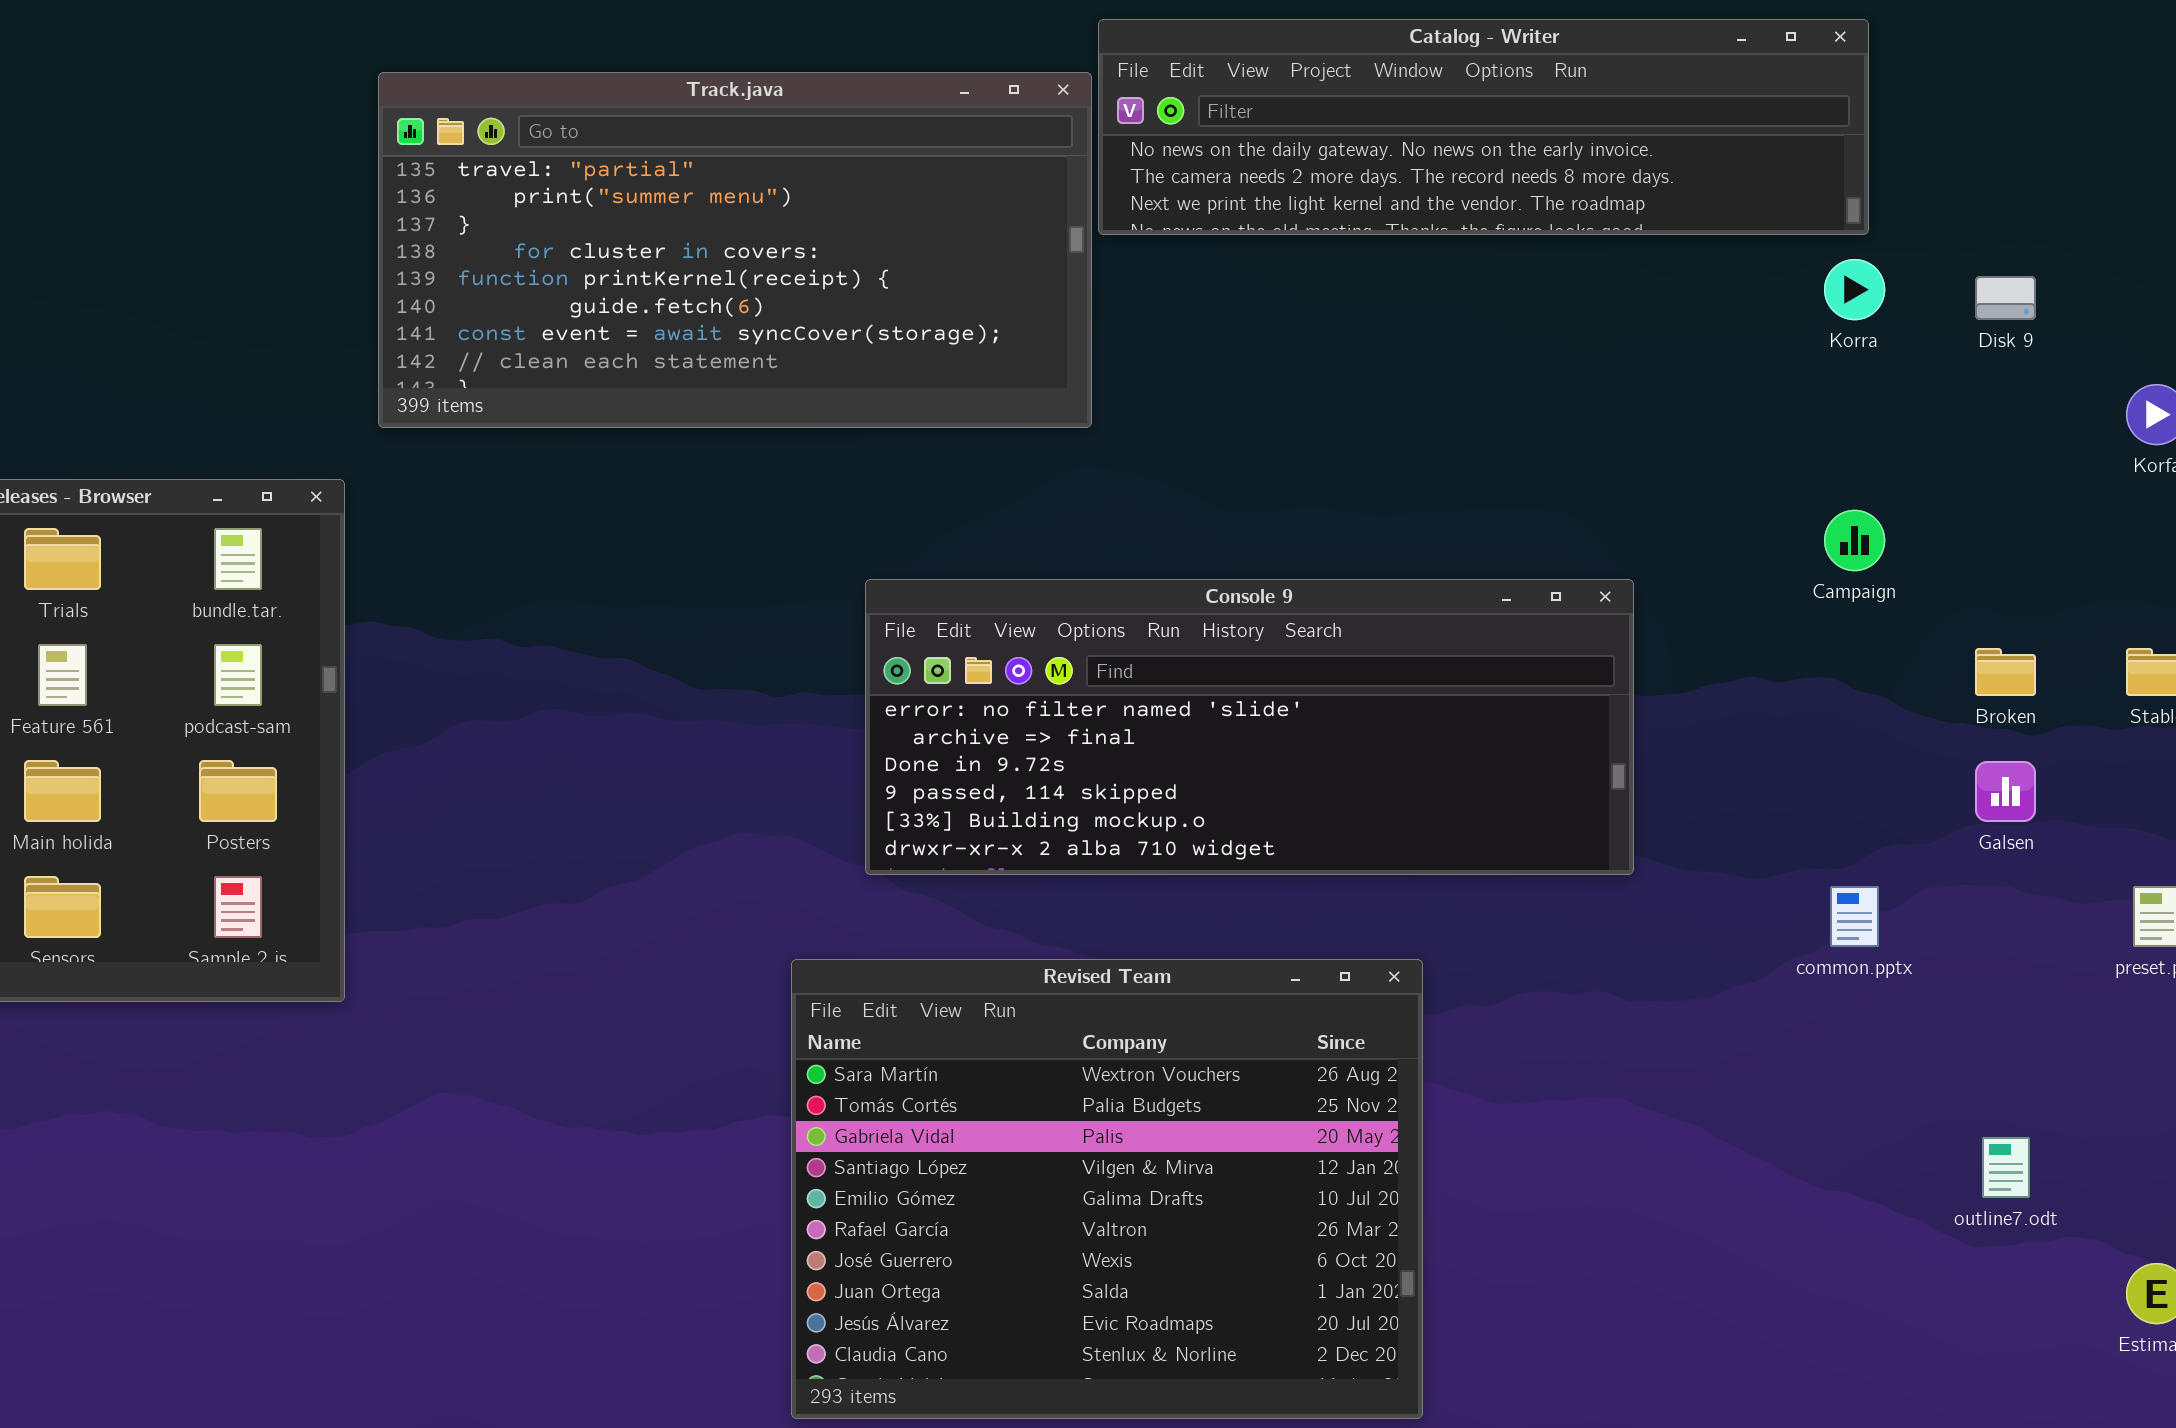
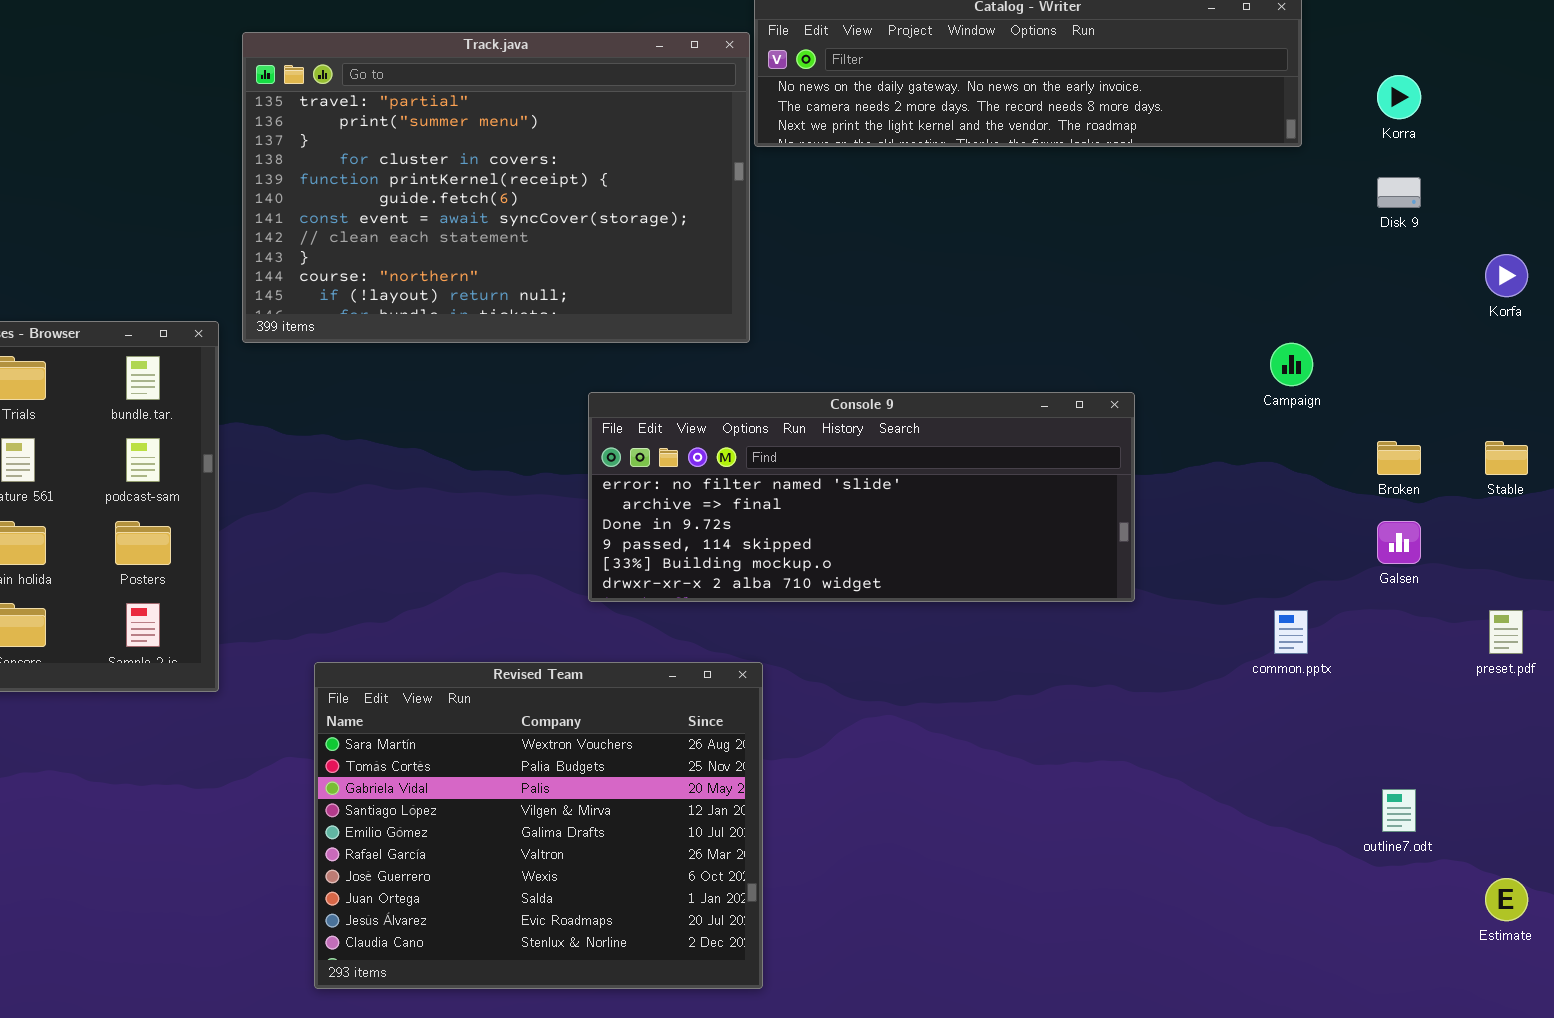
Track.java: [378,72,1092,428] -> [242,32,750,343], resized
Korra: [1824,259,1885,320] -> [1377,75,1421,119], moved
Revised Team: [791,959,1423,1419] -> [314,662,763,989], moved

